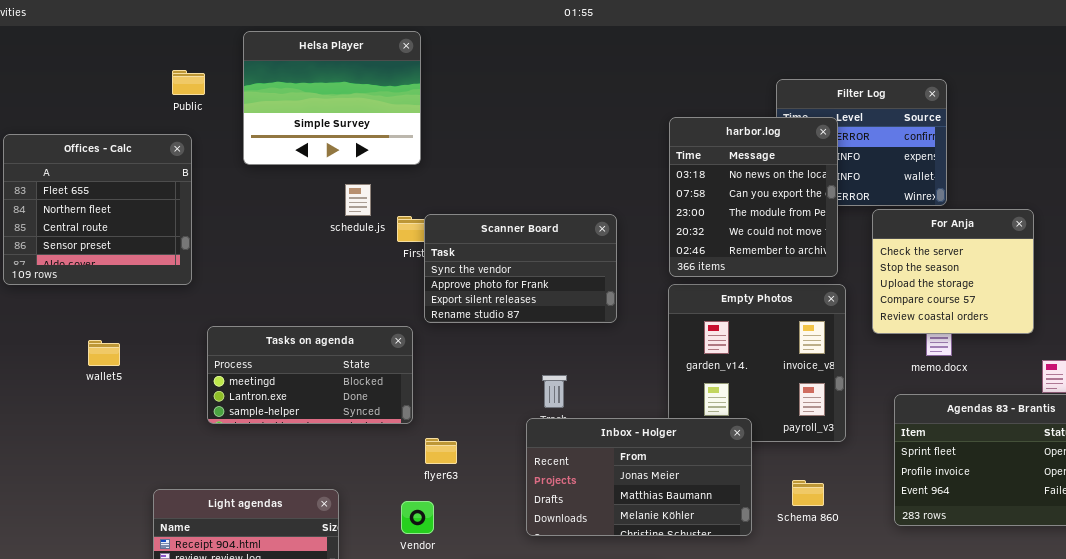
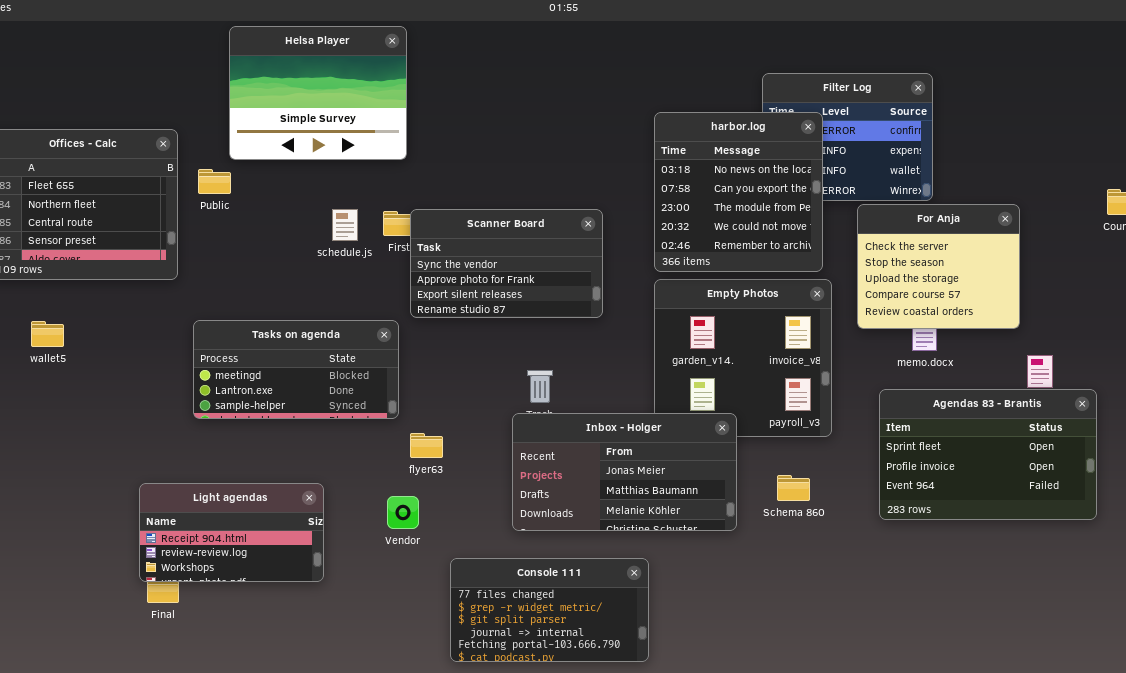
Public: [172,70,205,95] -> [198,169,231,194], moved
schedule.js: [345,184,371,216] -> [332,209,358,241], moved
wallet5: [88,340,120,366] -> [31,321,64,347], moved

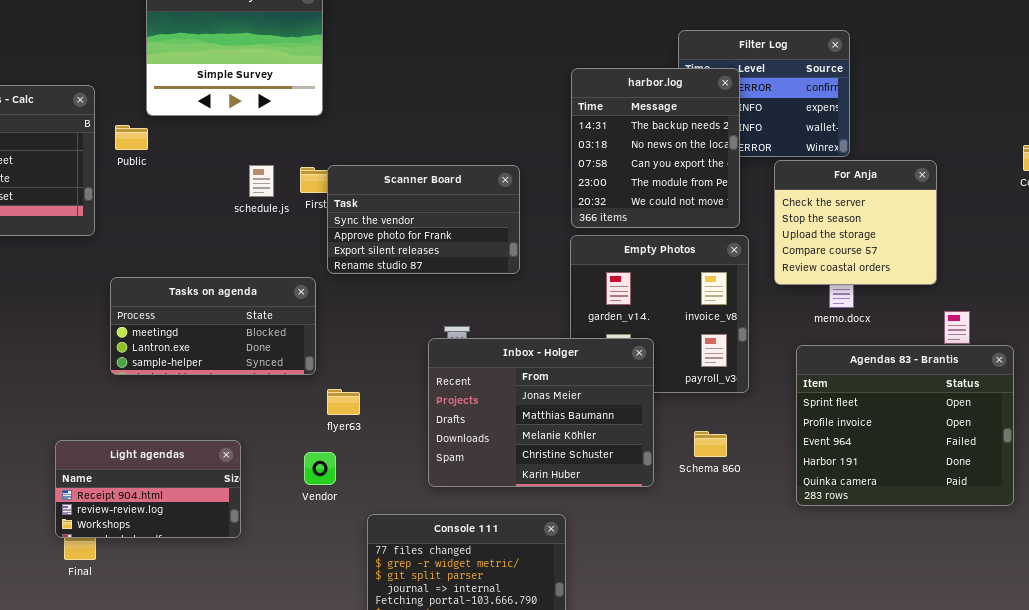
harbor.log: [654,112,823,272] -> [571,68,740,228], scrolled up 1 row
Agendas 83 - Brantis: [879,389,1097,520] -> [796,345,1014,506], resized
Inbox - Holger: [512,413,737,531] -> [428,338,654,487], resized

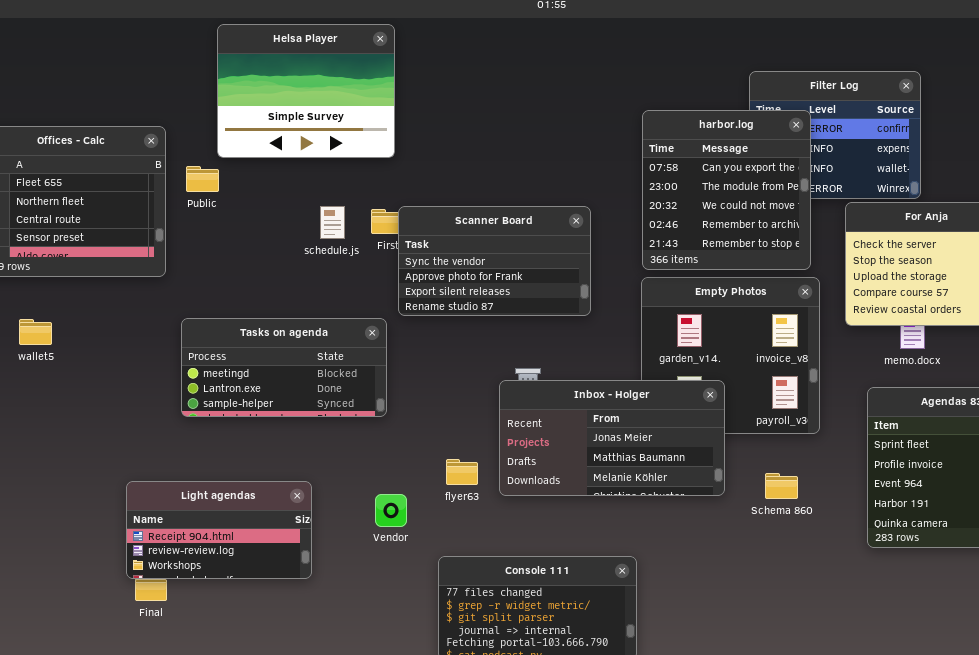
harbor.log: [571,68,740,228] -> [642,110,811,270], scrolled down 2 rows
Inbox - Holger: [428,338,654,487] -> [499,380,725,496], resized
flyer63: [327,389,360,415] -> [446,459,478,485], moved

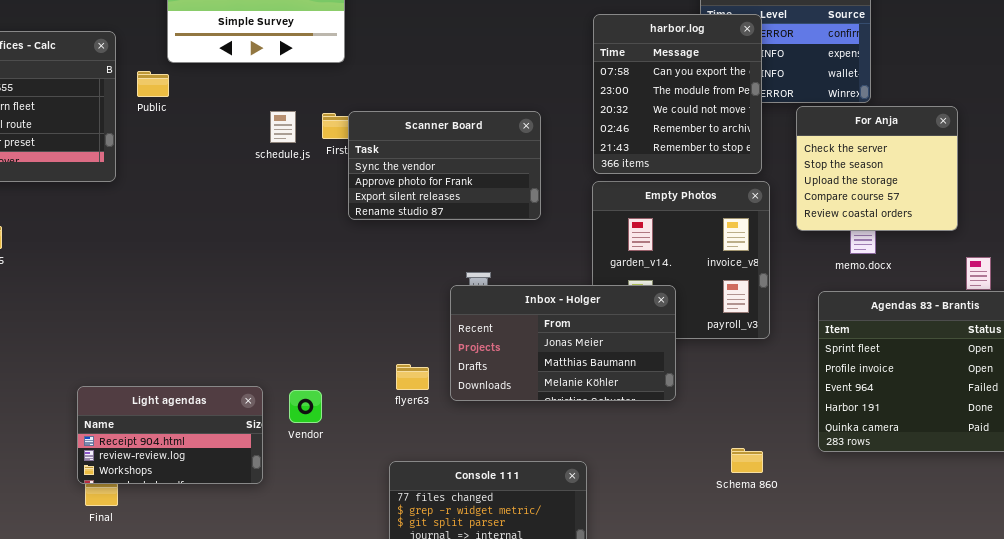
Tasks on agenda: [181,318,387,417] -> none, closed
Schema 860: [765,473,798,499] -> [731,448,763,473], moved
Vendor: [375,494,407,527] -> [289,390,322,423], moved

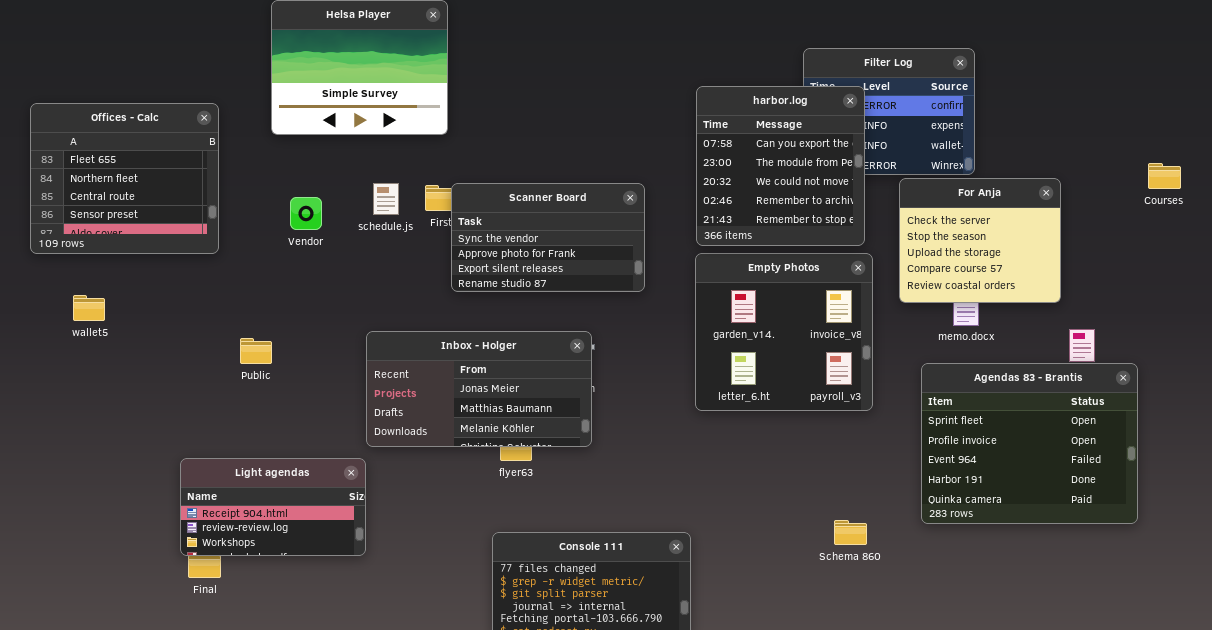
Public: [137,71,169,97] -> [240,338,272,364], moved
Inbox - Holger: [450,285,676,401] -> [366,331,592,447], moved
Vendor: [289,390,322,423] -> [290,197,322,230], moved

